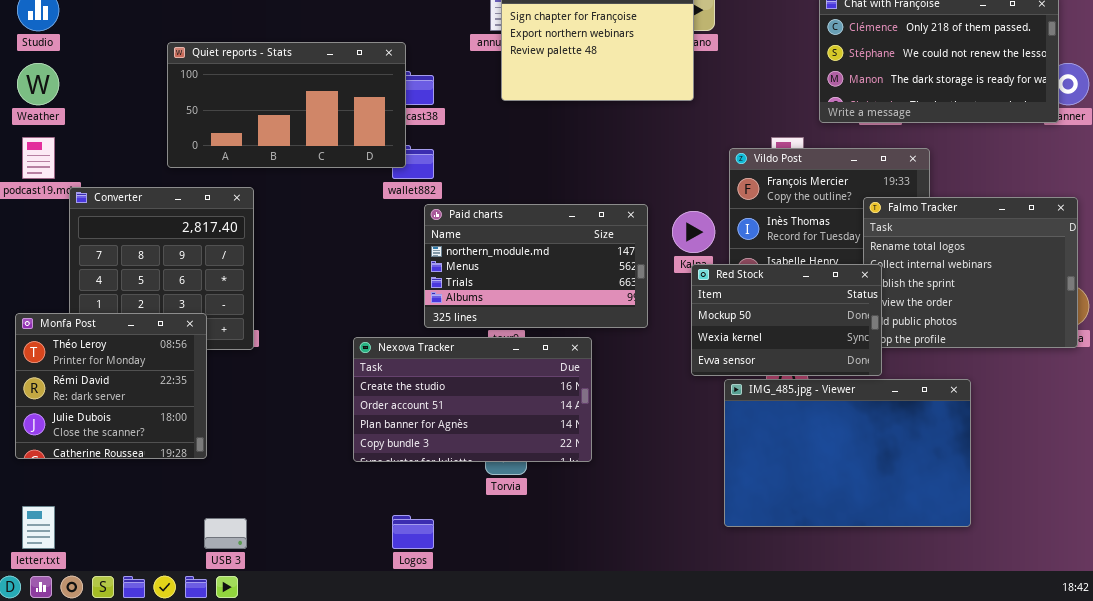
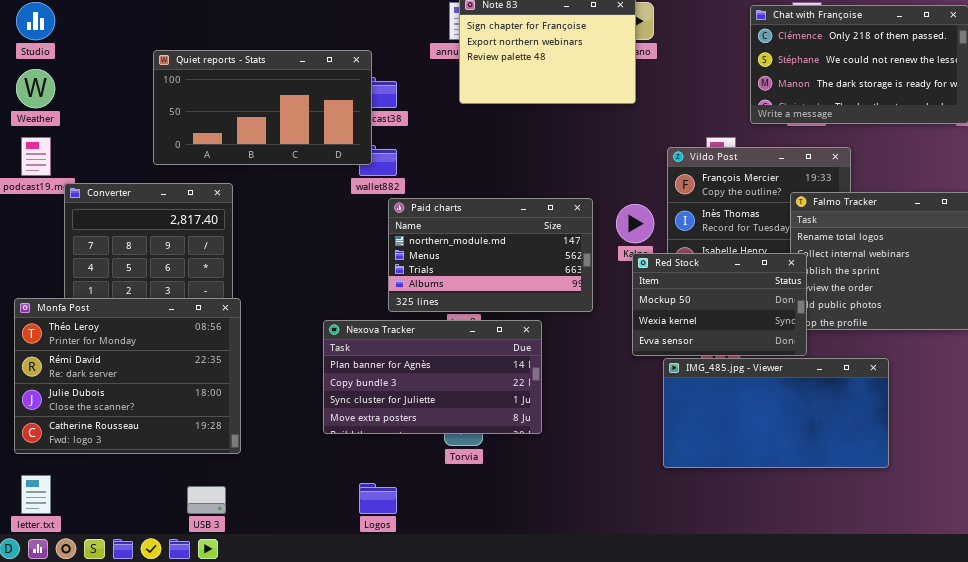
Monfa Post: [15,313,207,459] -> [14,298,241,454], resized
Nexova Tracker: [353,337,592,462] -> [323,320,542,434], scrolled down 2 rows
IMG_485.jpg - Viewer: [724,379,971,527] -> [663,358,889,468], resized

